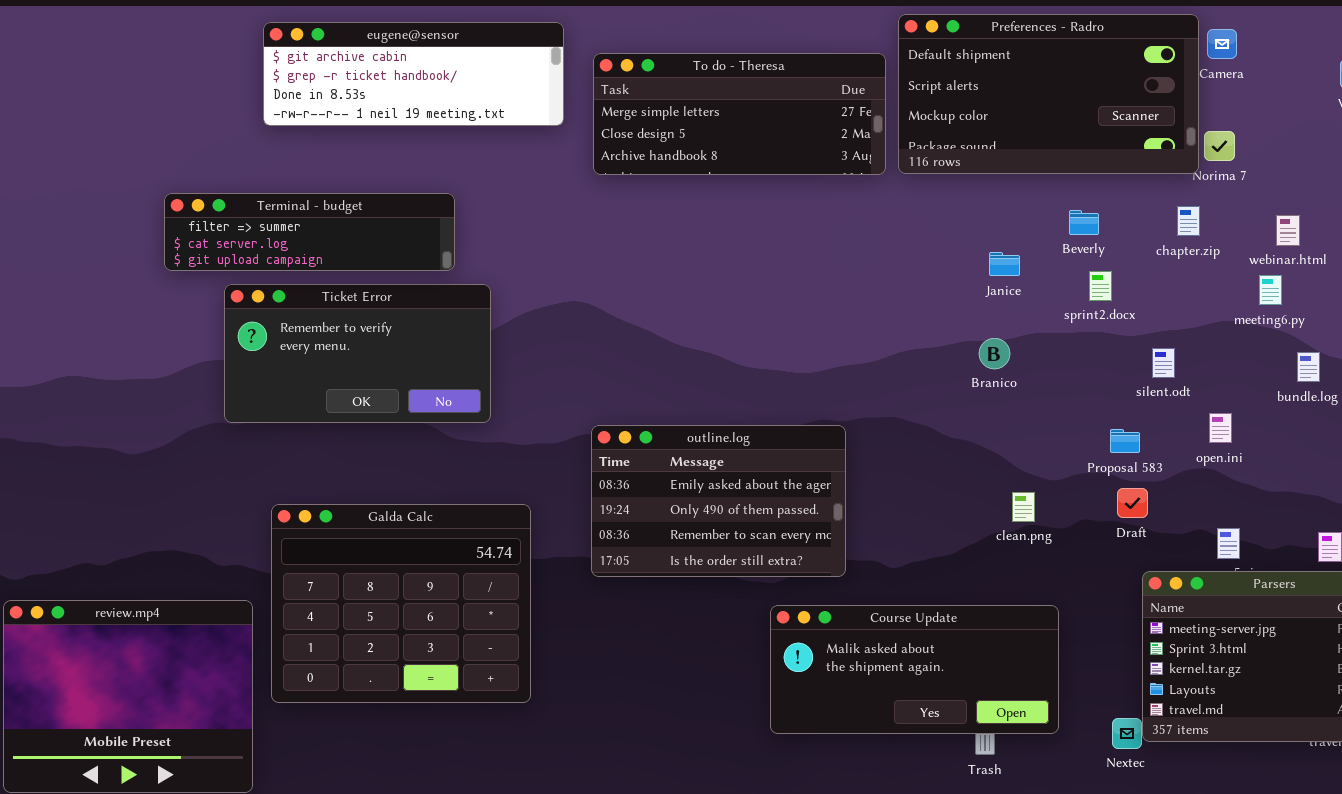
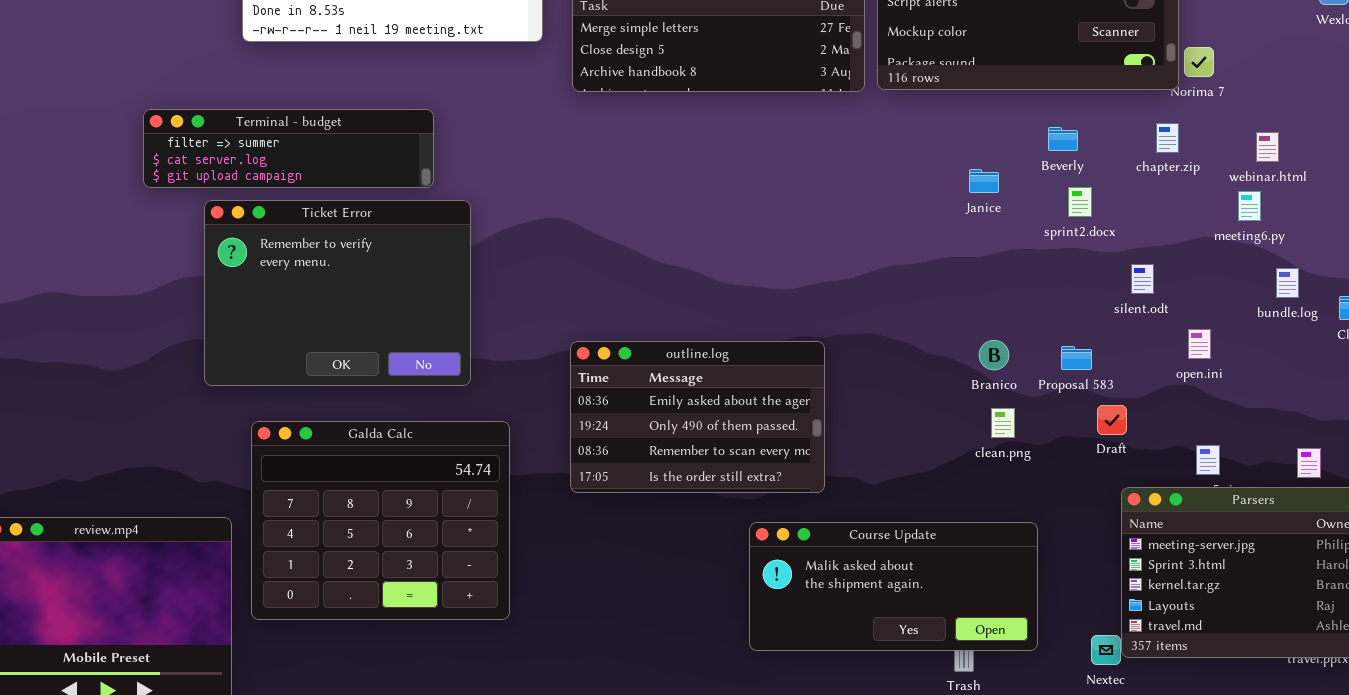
Ticket Error: [224,284,491,423] -> [204,200,471,386], resized
Branico: [979,338,1010,369] -> [979,340,1009,370], moved
Proposal 583: [1110,429,1140,453] -> [1061,346,1092,370], moved

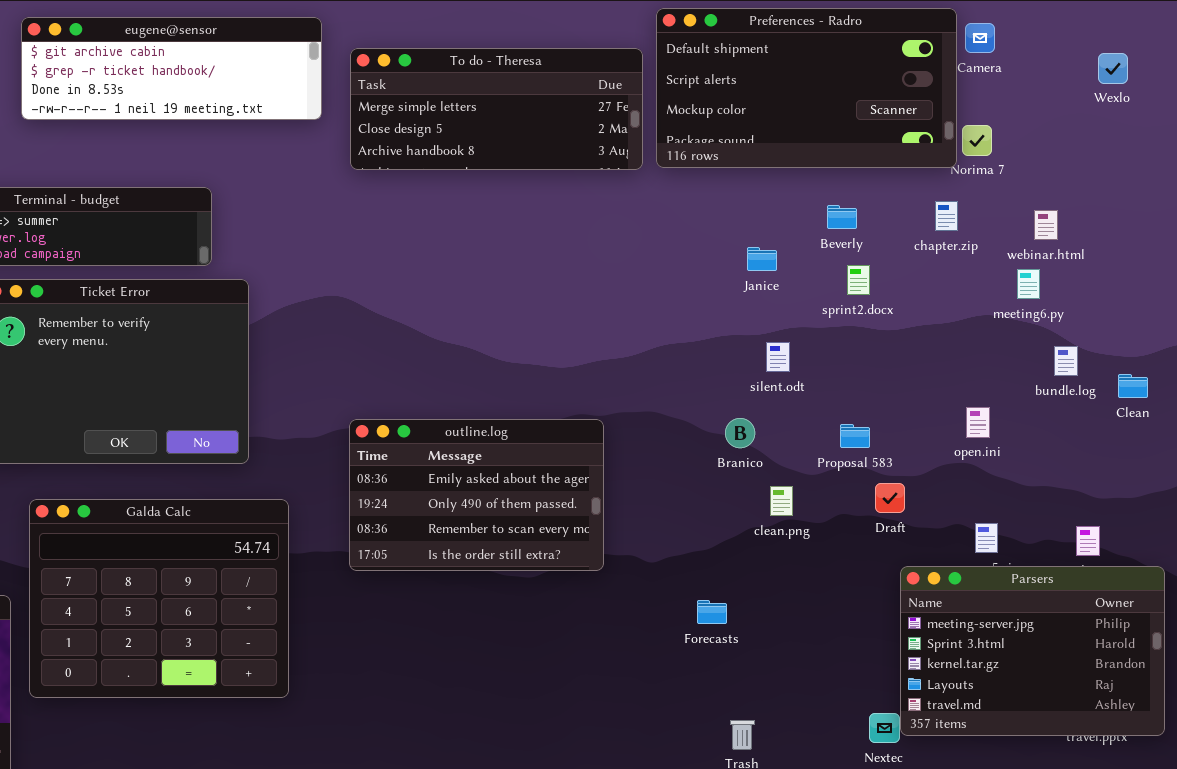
silent.odt: [1131,264,1154,294] -> [766,342,790,372], moved
Branico: [979,340,1009,370] -> [725,418,755,448], moved
Course Update: [749,522,1038,651] -> none, closed

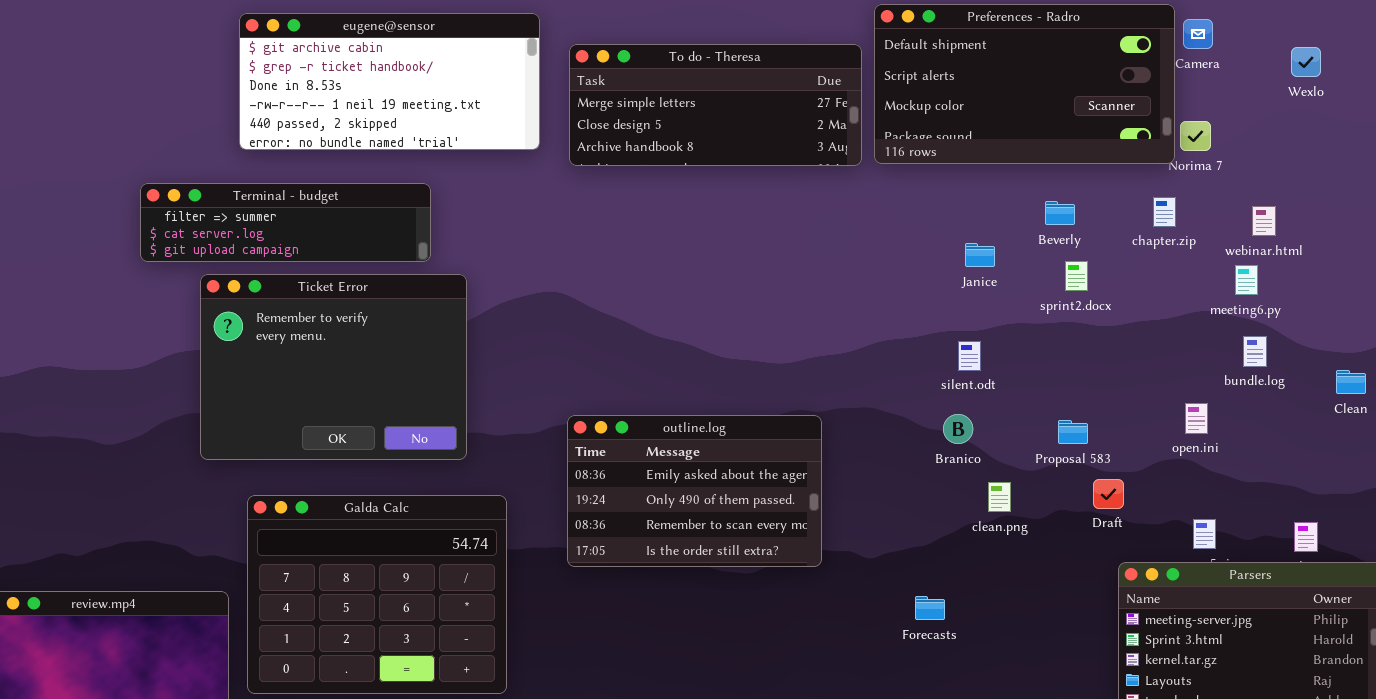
eugene@sensor: [21,17,322,120] -> [239,13,540,150], resized
Wexlo: [1098,53,1128,84] -> [1291,47,1321,77], moved
silent.odt: [766,342,790,372] -> [958,341,981,371], moved
bundle.log: [1054,346,1078,376] -> [1243,336,1267,367], moved

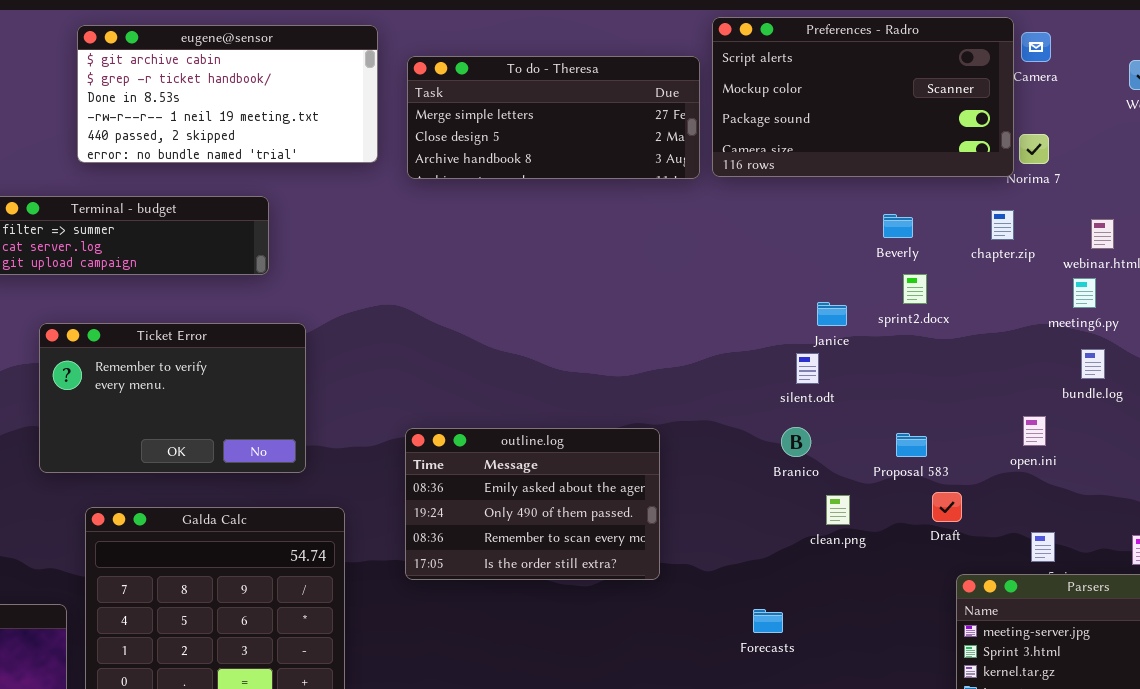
Preferences - Radro: [874,4,1175,164] -> [712,17,1014,177], scrolled down 1 row
Janice: [965,243,995,267] -> [817,302,847,326], moved
Ticket Error: [200,274,467,460] -> [39,323,306,473], resized

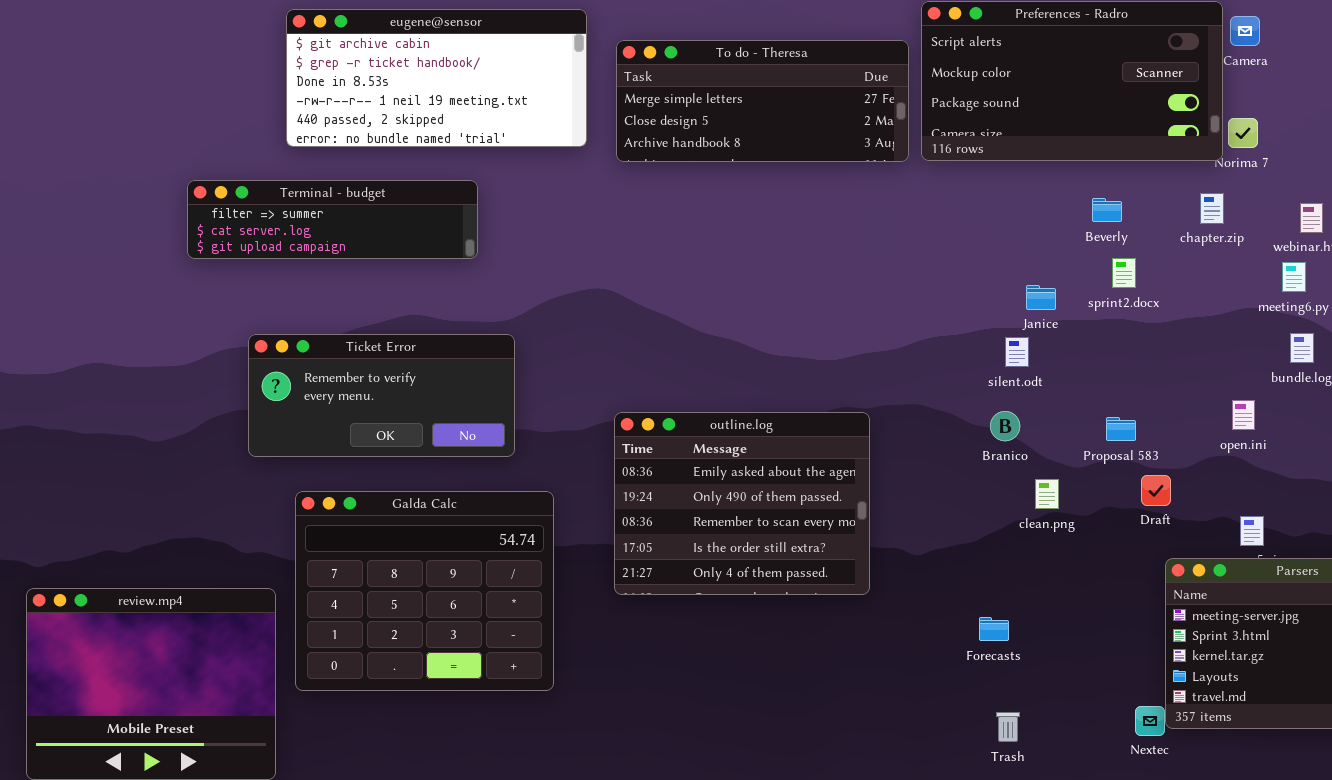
Ticket Error: [39,323,306,473] -> [248,334,515,457], resized
outline.log: [405,428,660,580] -> [614,412,870,595], resized
Forecasts: [753,609,783,633] -> [979,617,1009,641], moved

